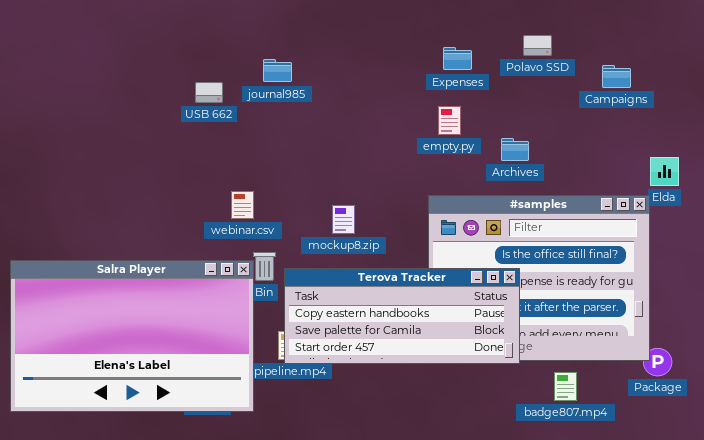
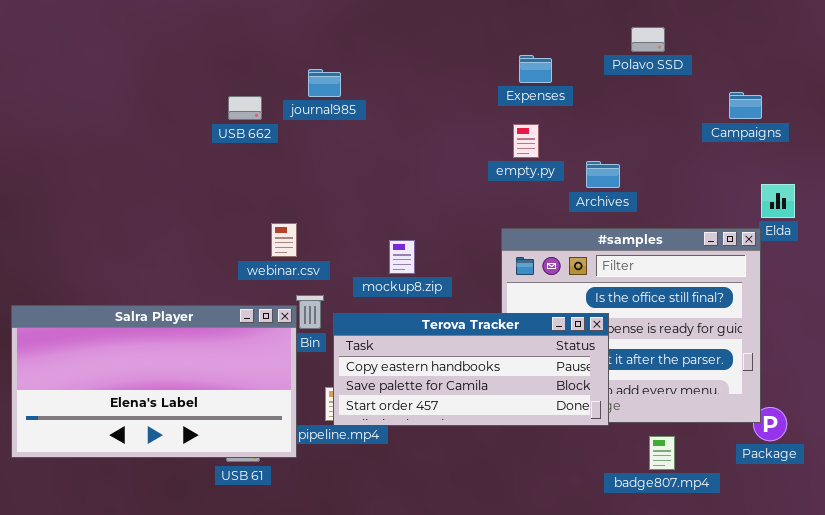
Polavo SSD: [523,35,552,56] -> [631,27,665,52], moved
Campaigns: [602,65,631,88] -> [729,92,762,119], moved
Salra Player: [10,260,254,412] -> [11,305,297,458], resized

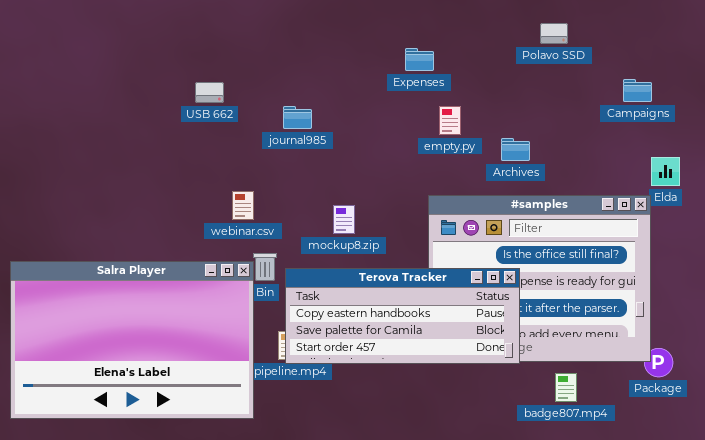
Expenses: [519,55,552,83] -> [405,48,434,71], moved
journal985: [308,69,341,97] -> [283,106,312,129], moved
Salra Player: [11,305,297,458] -> [10,261,254,419], resized

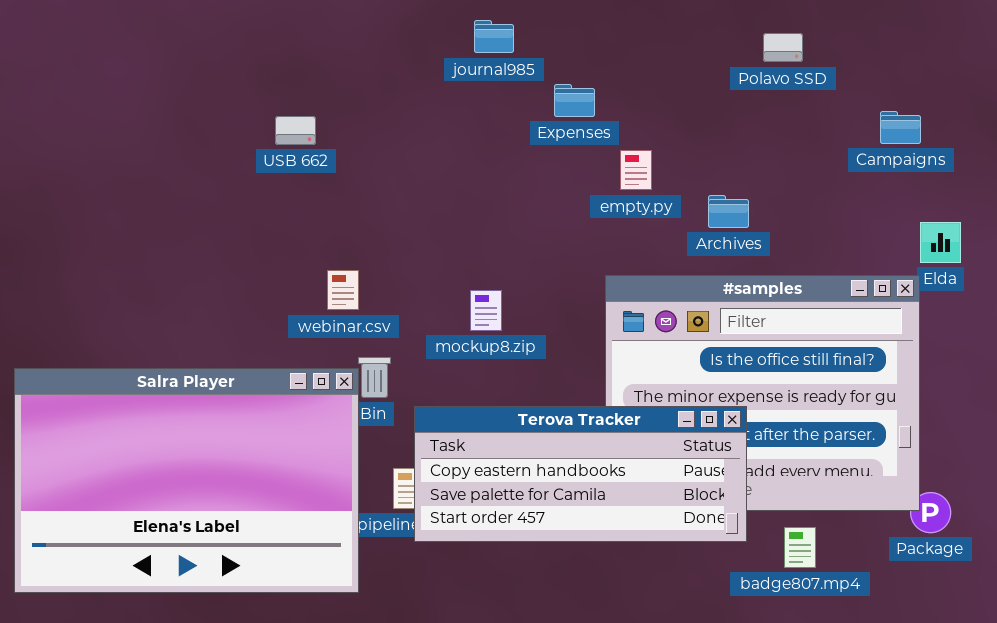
Expenses: [405,48,434,71] -> [554,84,595,117], moved
journal985: [283,106,312,129] -> [474,20,514,53], moved
Terova Tracker: [285,268,520,364] -> [414,406,747,542], moved

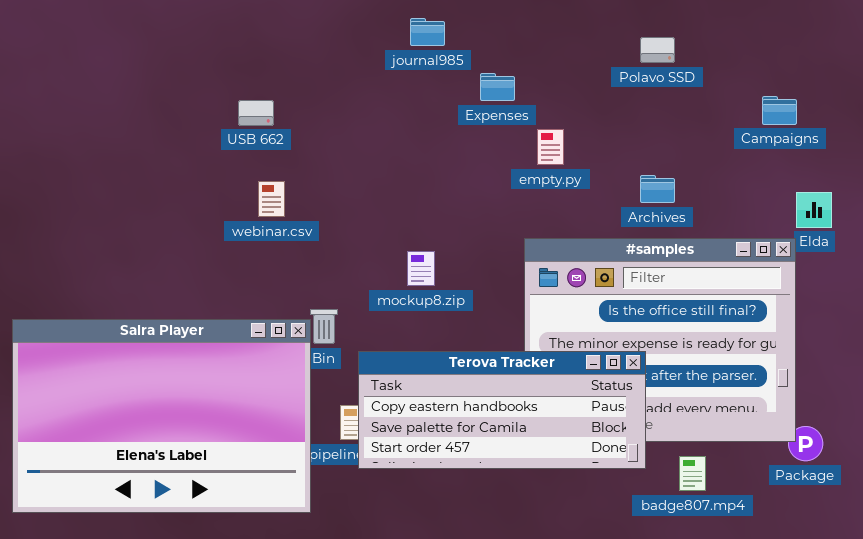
Polavo SSD: [763,33,803,62] -> [640,37,675,63], moved
Archives: [708,195,749,228] -> [640,175,675,203], moved
webinar.csv: [327,270,359,310] -> [258,181,285,217], moved

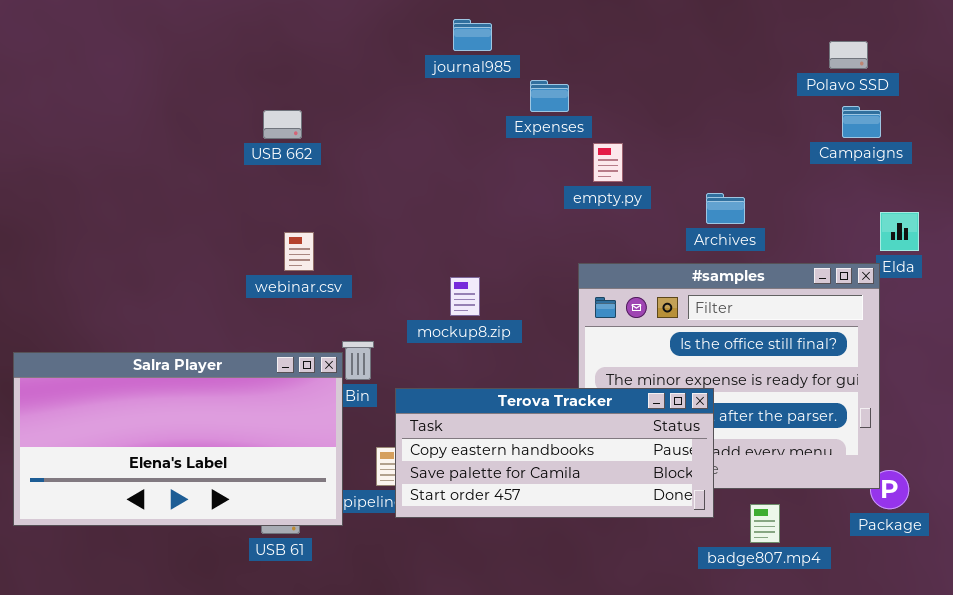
Polavo SSD: [640,37,675,63] -> [829,41,868,69], moved
webinar.csv: [258,181,285,217] -> [284,232,314,271], moved
Salra Player: [12,319,311,513] -> [13,352,343,526], resized

